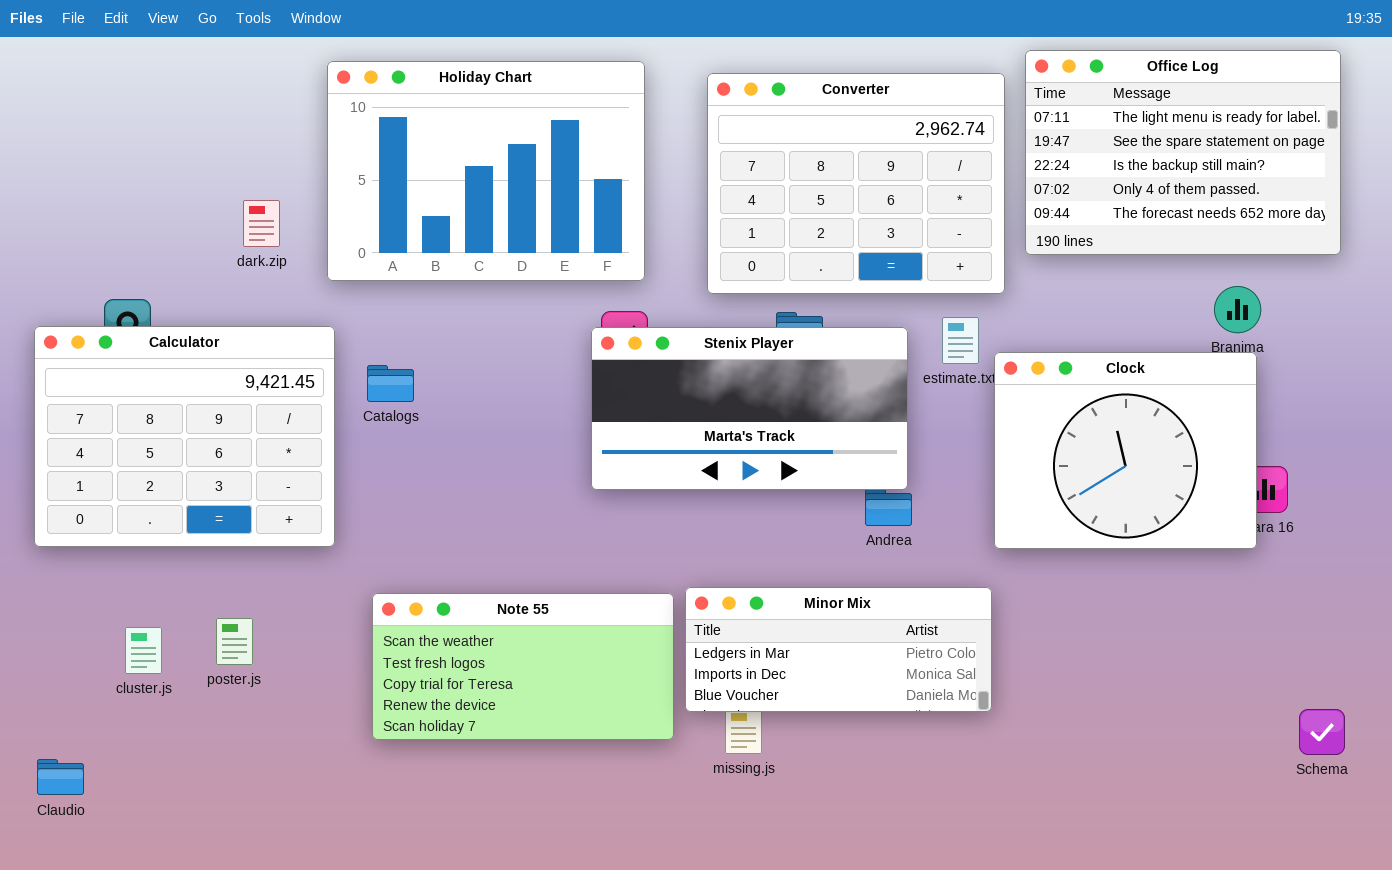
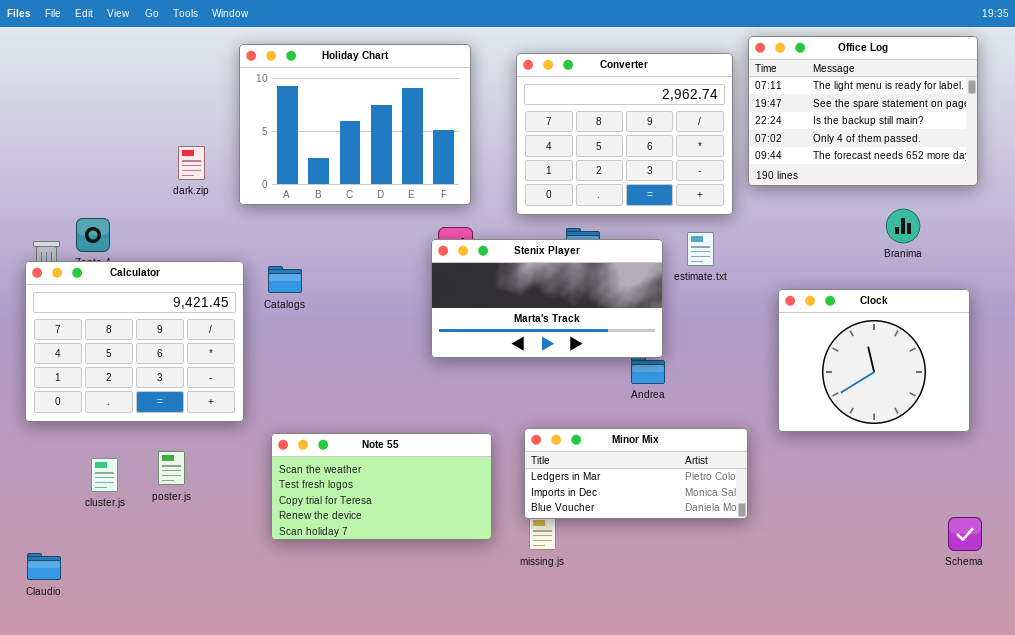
Calculator: [34,326,335,547] -> [25,261,244,422], moved
Clock: [994,352,1257,549] -> [778,289,970,432], moved
Minor Mix: [685,587,992,712] -> [524,428,748,519], moved

